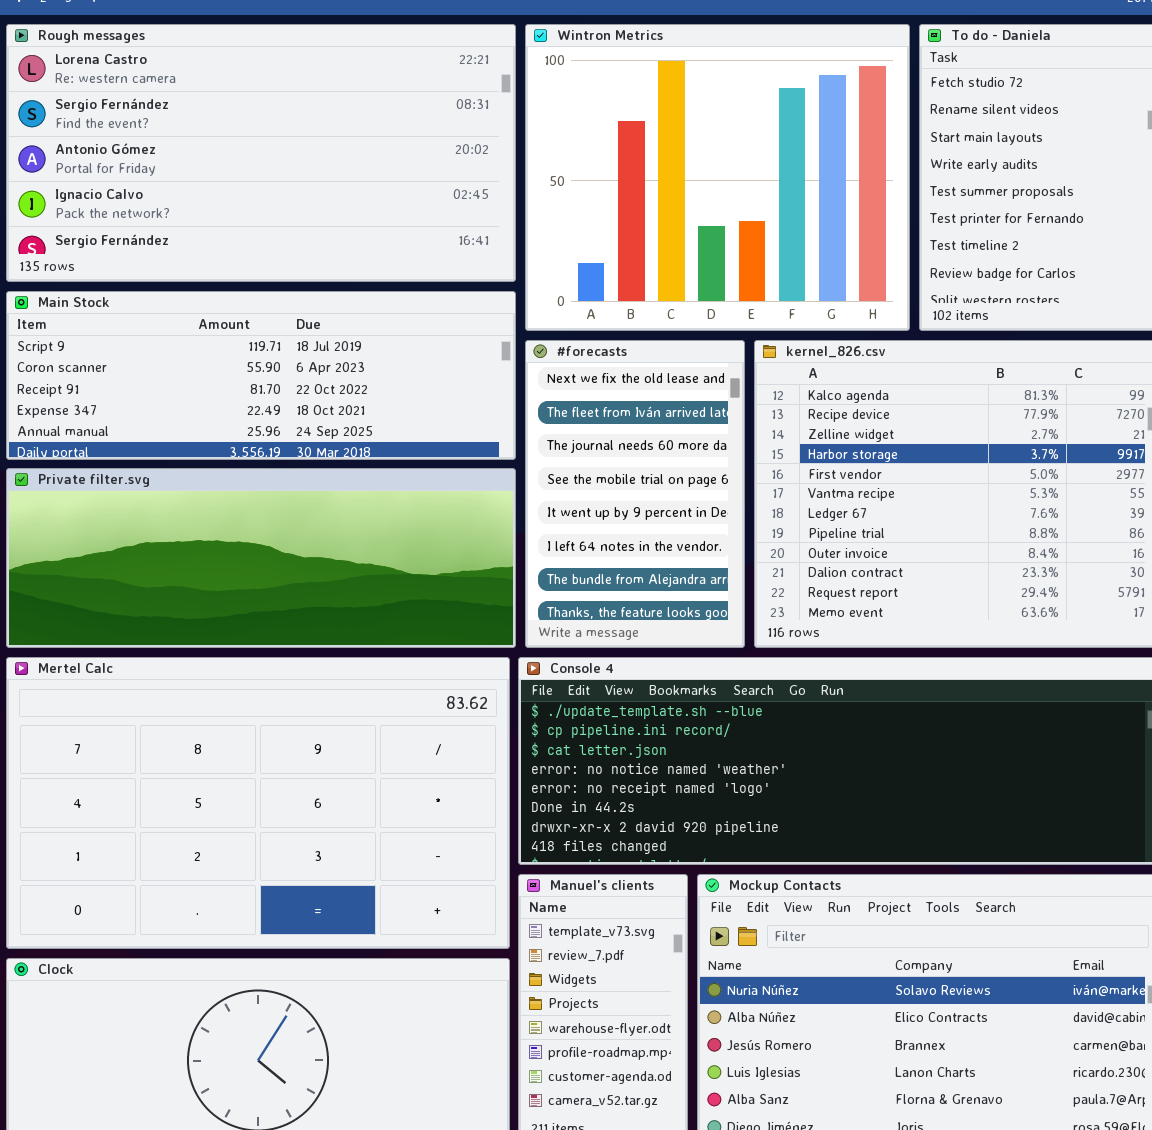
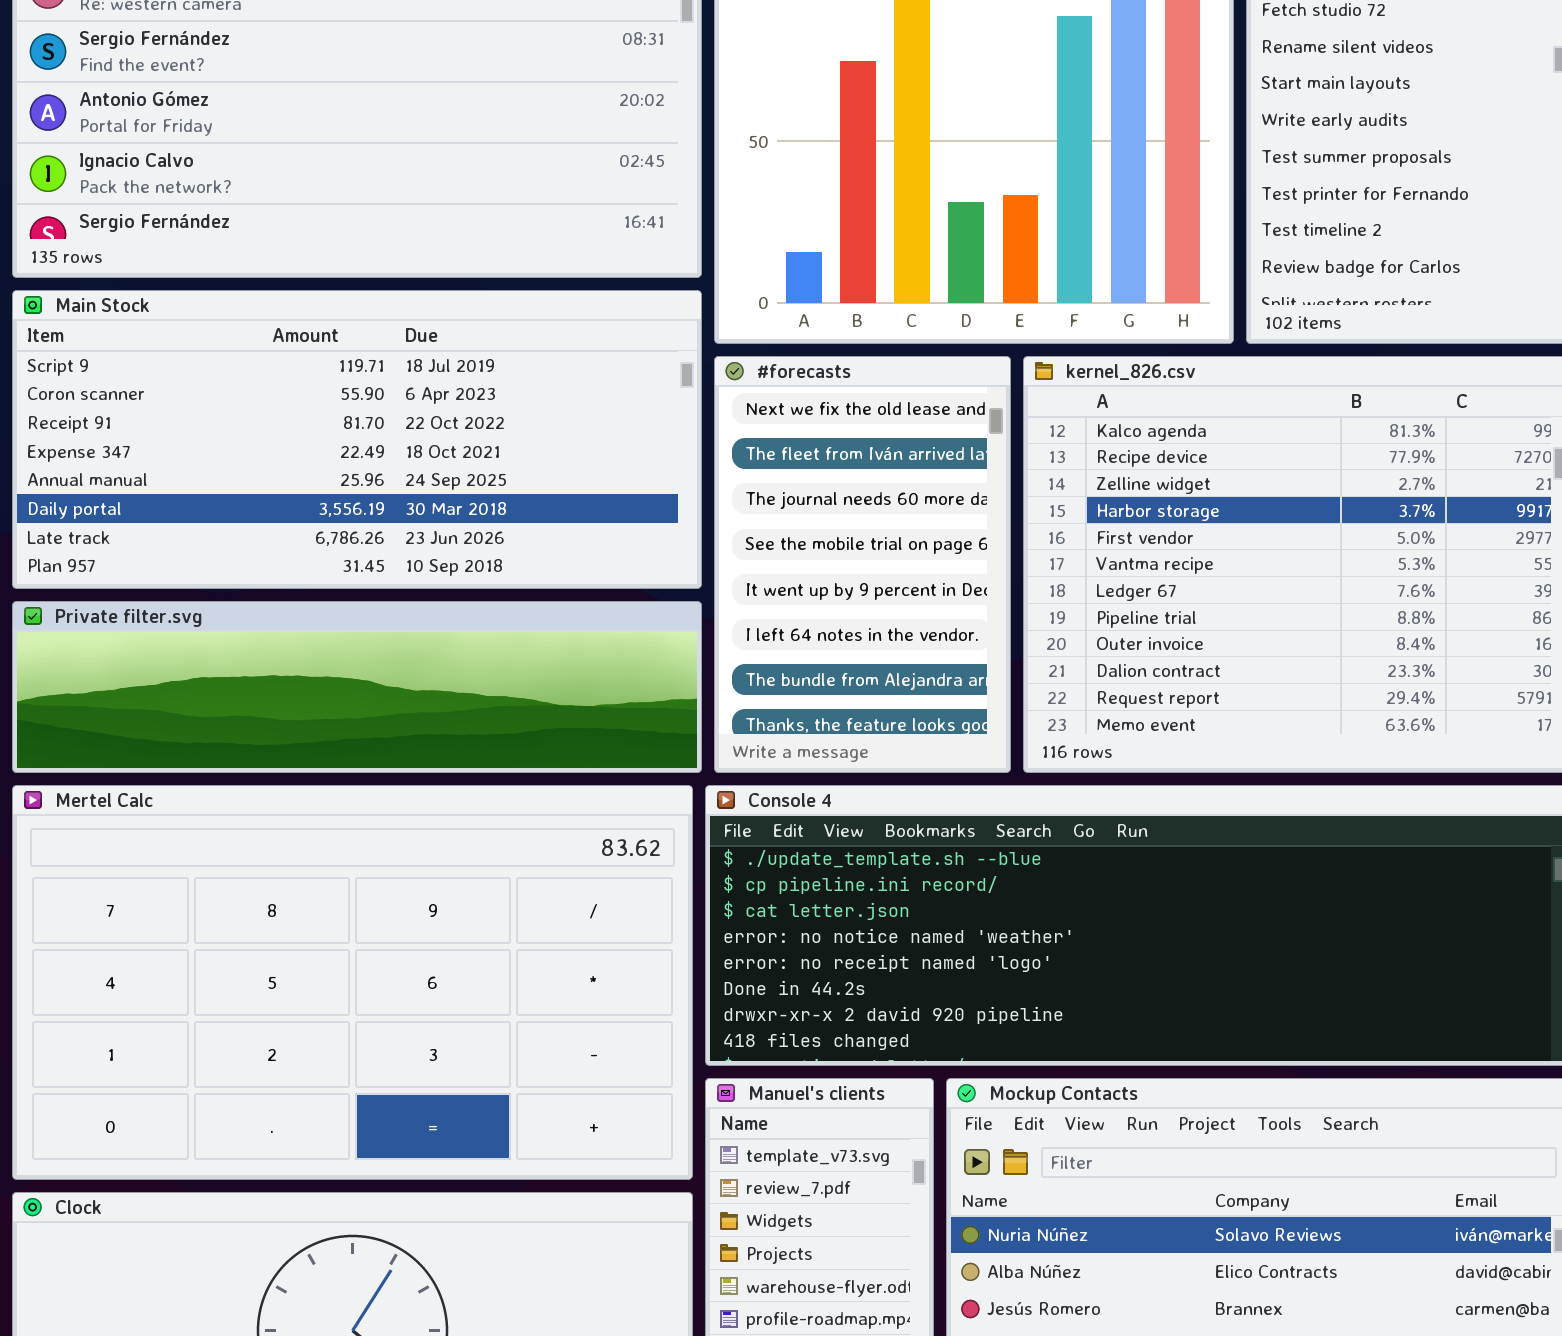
Main Stock: [6,291,516,460] -> [12,290,702,589], resized
Private filter.svg: [6,468,516,648] -> [12,601,702,773], resized

